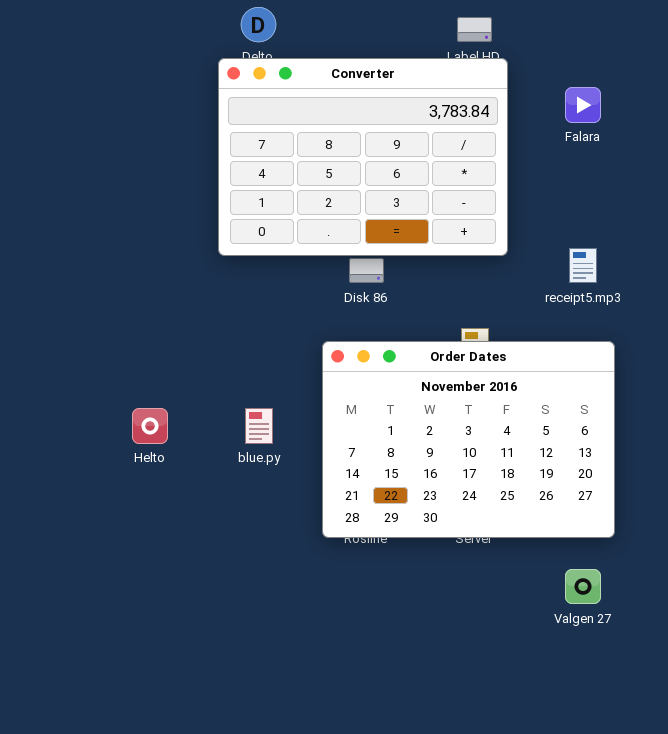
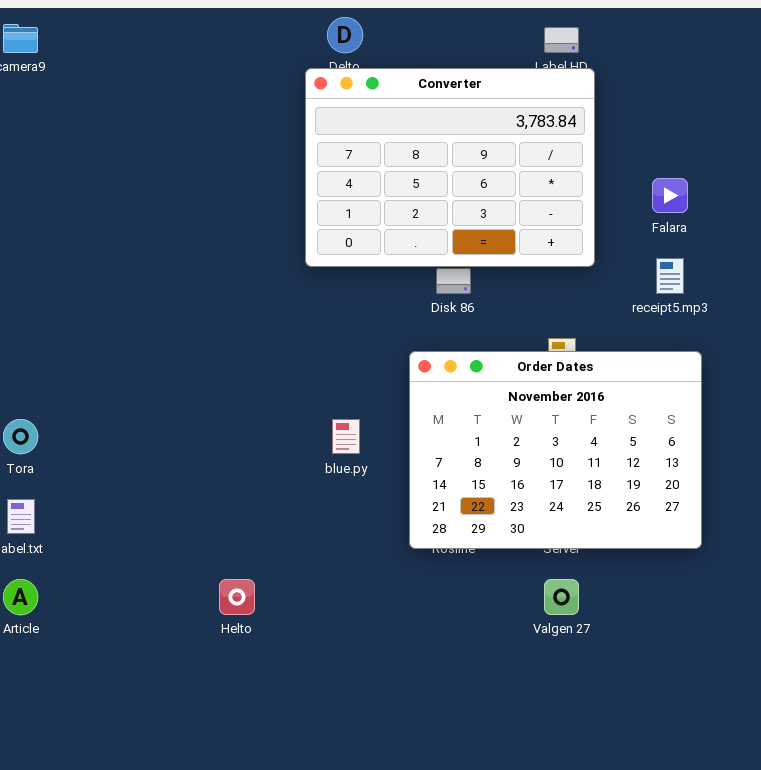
Falara: [565,87,601,123] -> [652,178,688,213], moved
Helto: [132,408,168,444] -> [219,579,255,615], moved
Valgen 27: [565,569,601,604] -> [544,579,579,615], moved

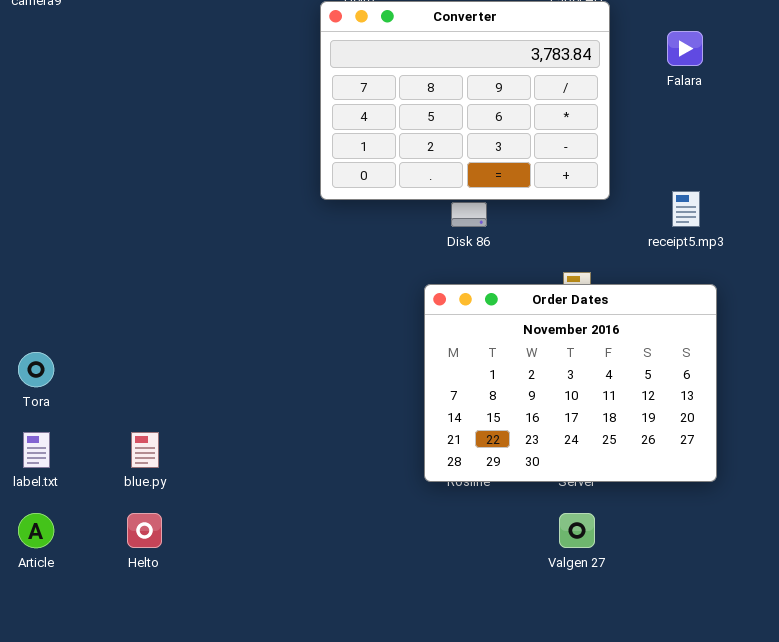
Falara: [652,178,688,213] -> [667,31,703,66], moved
blue.py: [332,419,360,454] -> [131,432,159,468], moved
Helto: [219,579,255,615] -> [127,513,162,548], moved

